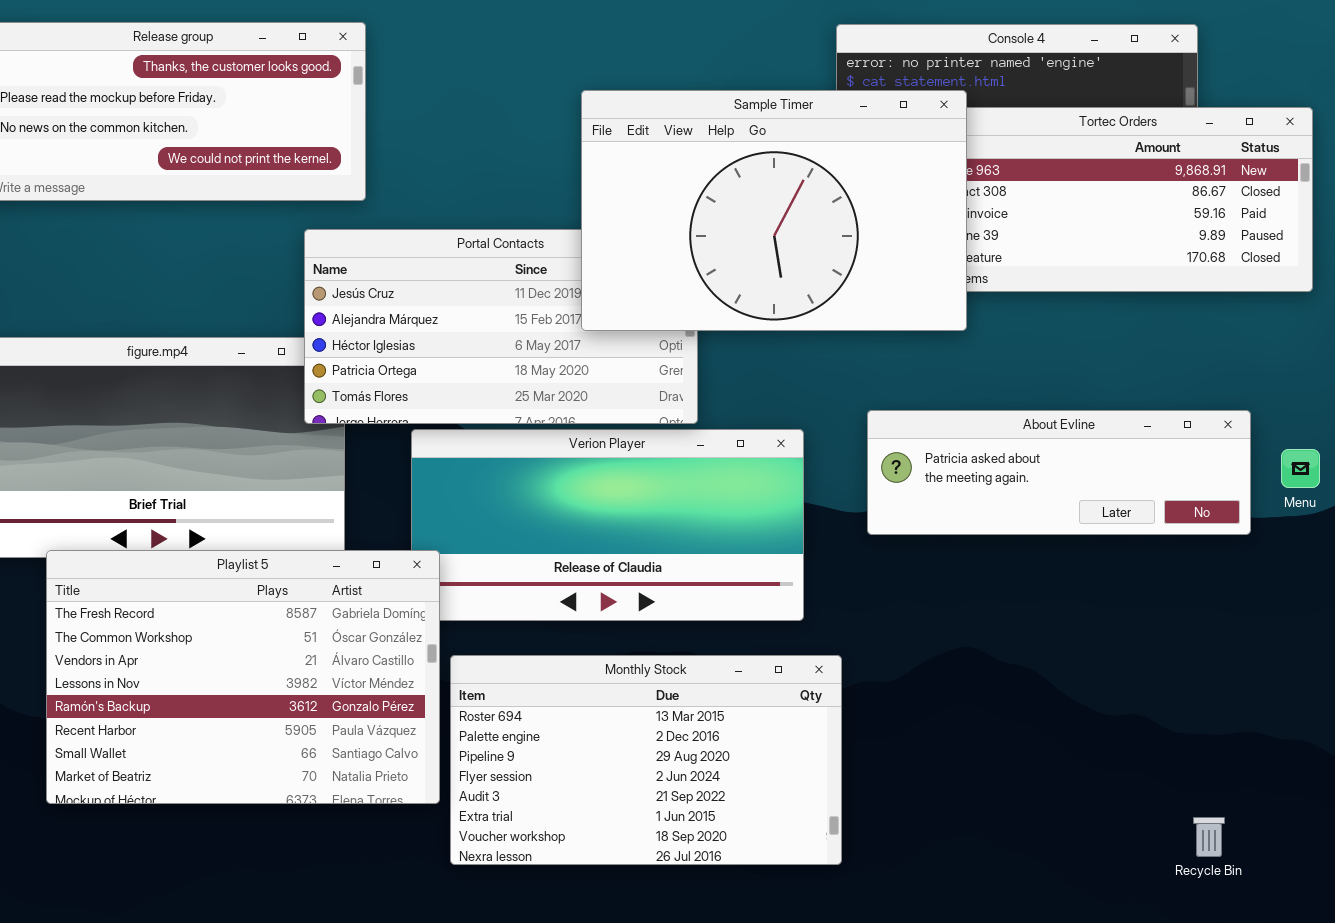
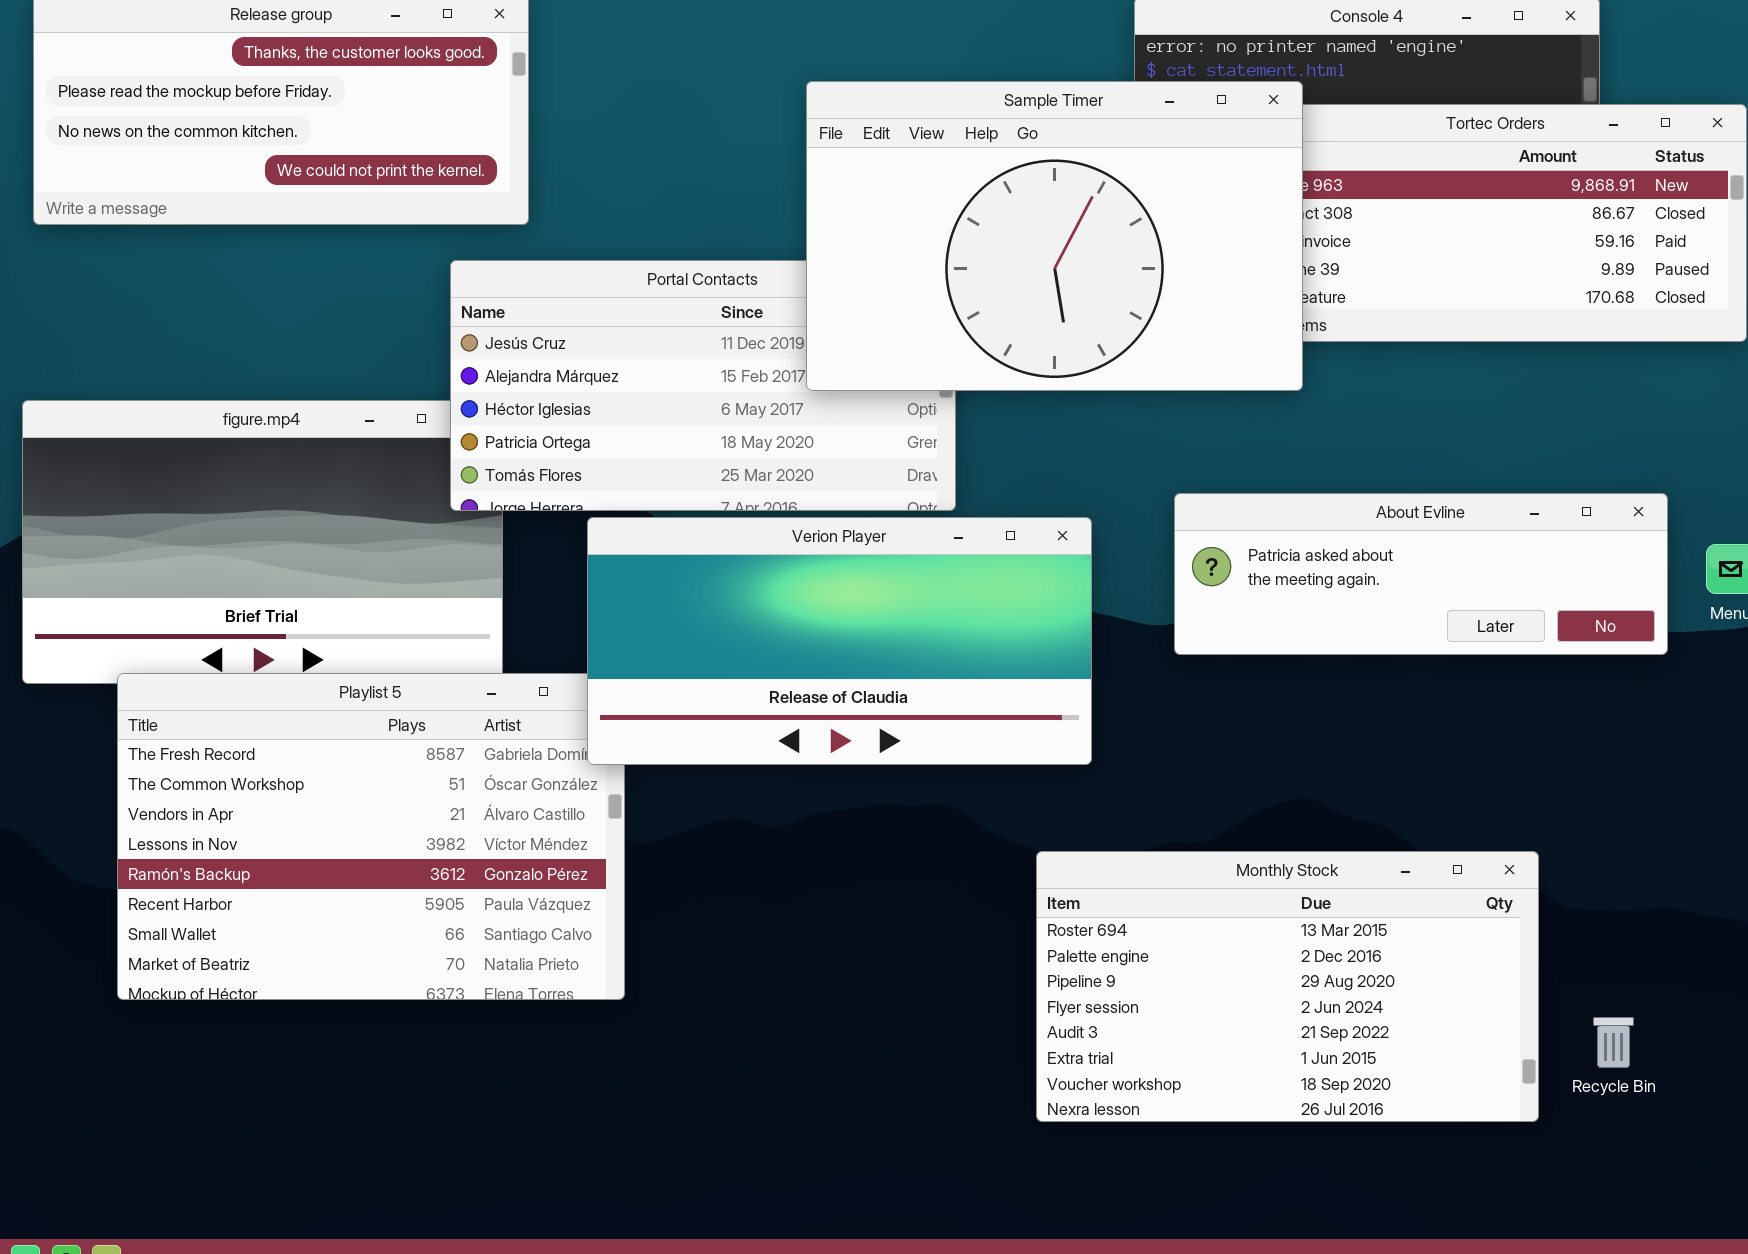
Verion Player: [411,429,804,621] -> [587,517,1092,765], raised
Monthly Stock: [450,655,842,865] -> [1036,851,1539,1122], moved

